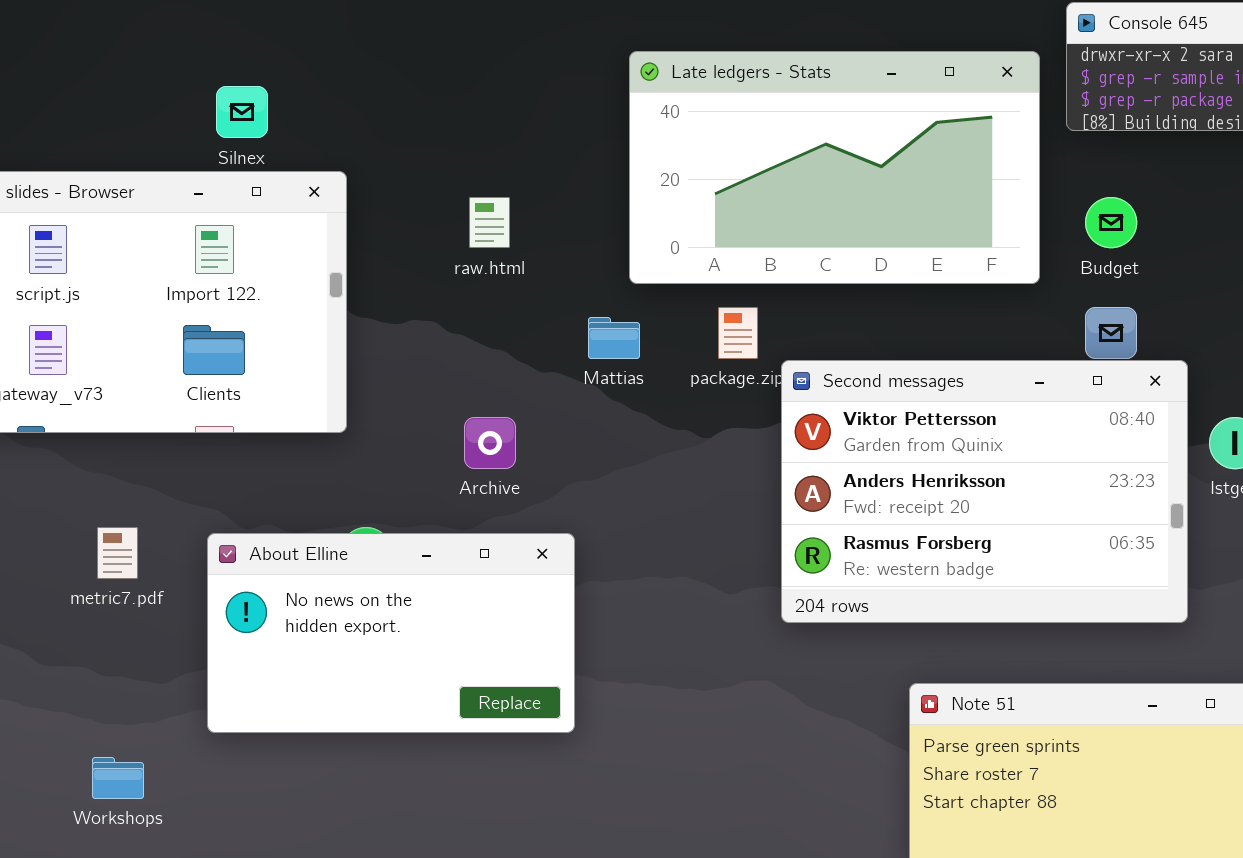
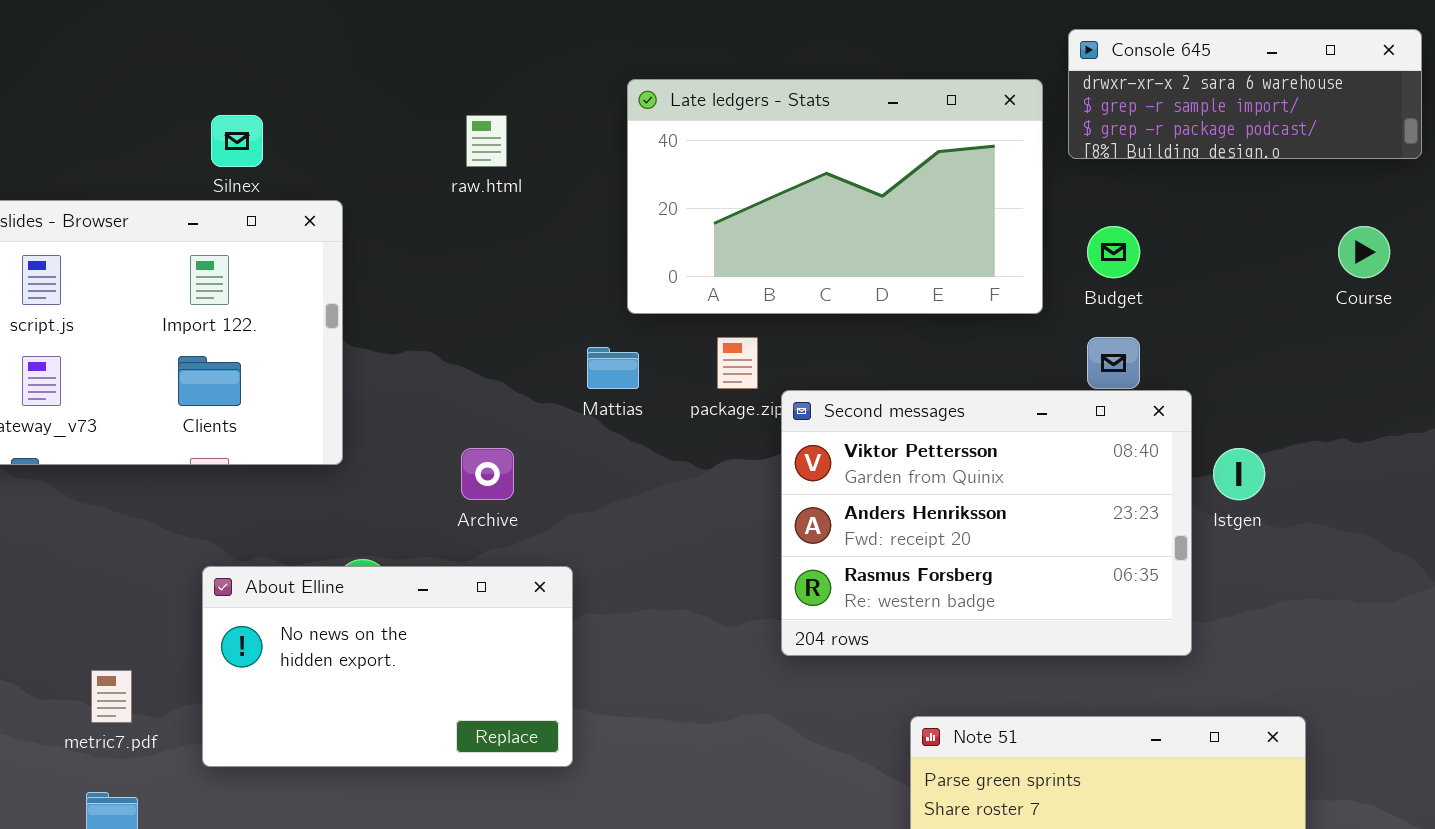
raw.html: [469,197,510,248] -> [466,115,507,167], moved
metric7.pdf: [97,527,138,579] -> [91,670,132,723], moved

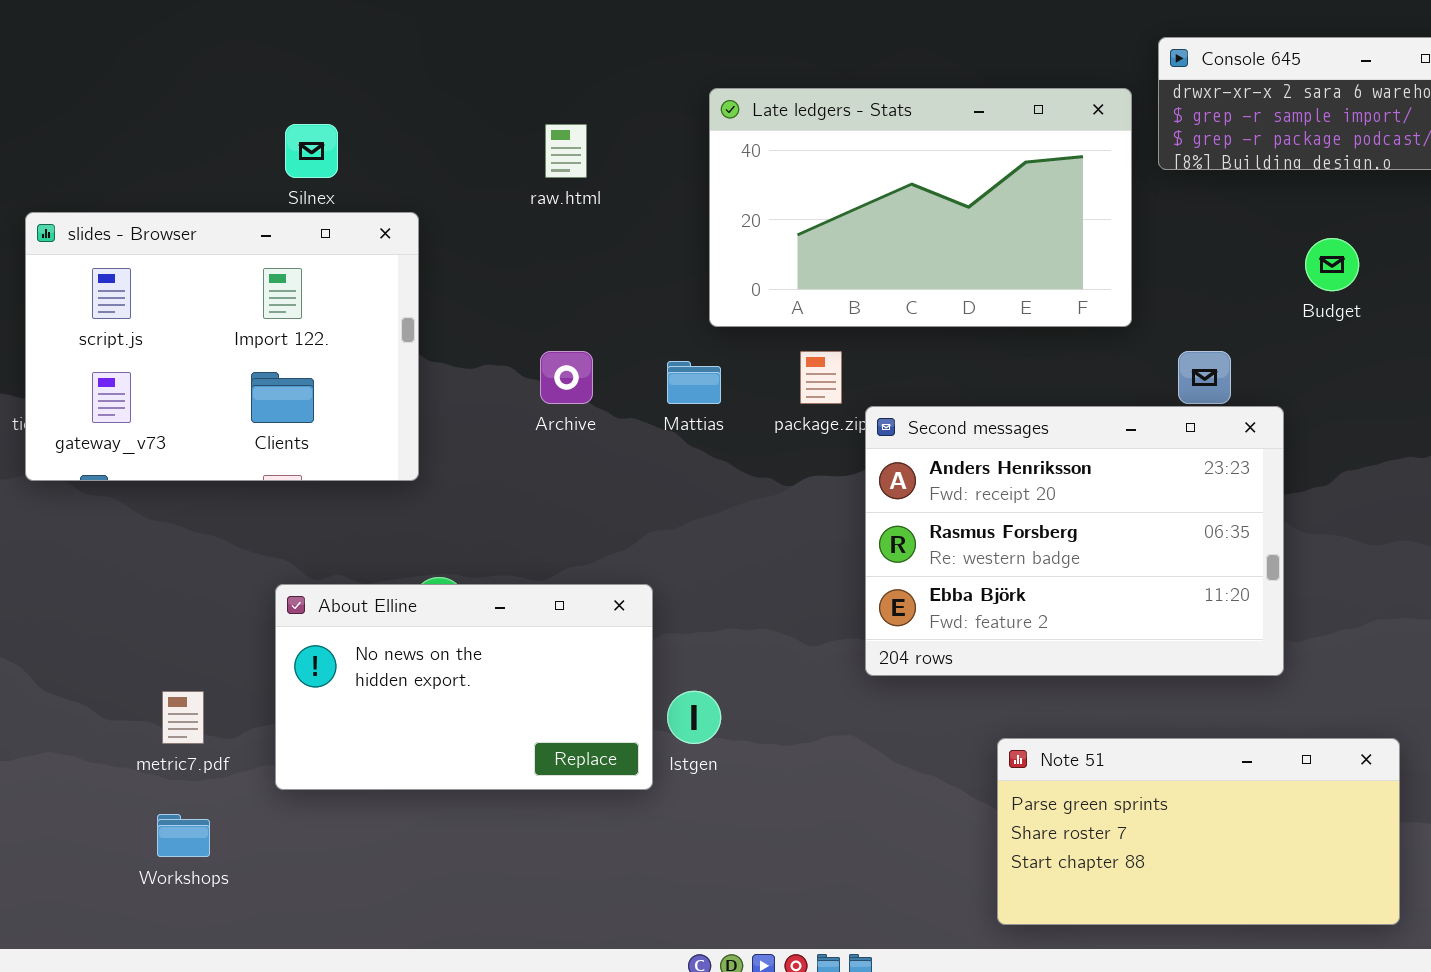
Budget: [1087,226,1140,278] -> [1305,238,1359,291], moved
Second messages: [781,390,1192,656] -> [865,406,1284,676], scrolled down 1 row
Archive: [461,448,514,500] -> [540,351,593,404], moved
Istgen: [1213,448,1265,500] -> [667,691,721,744], moved

